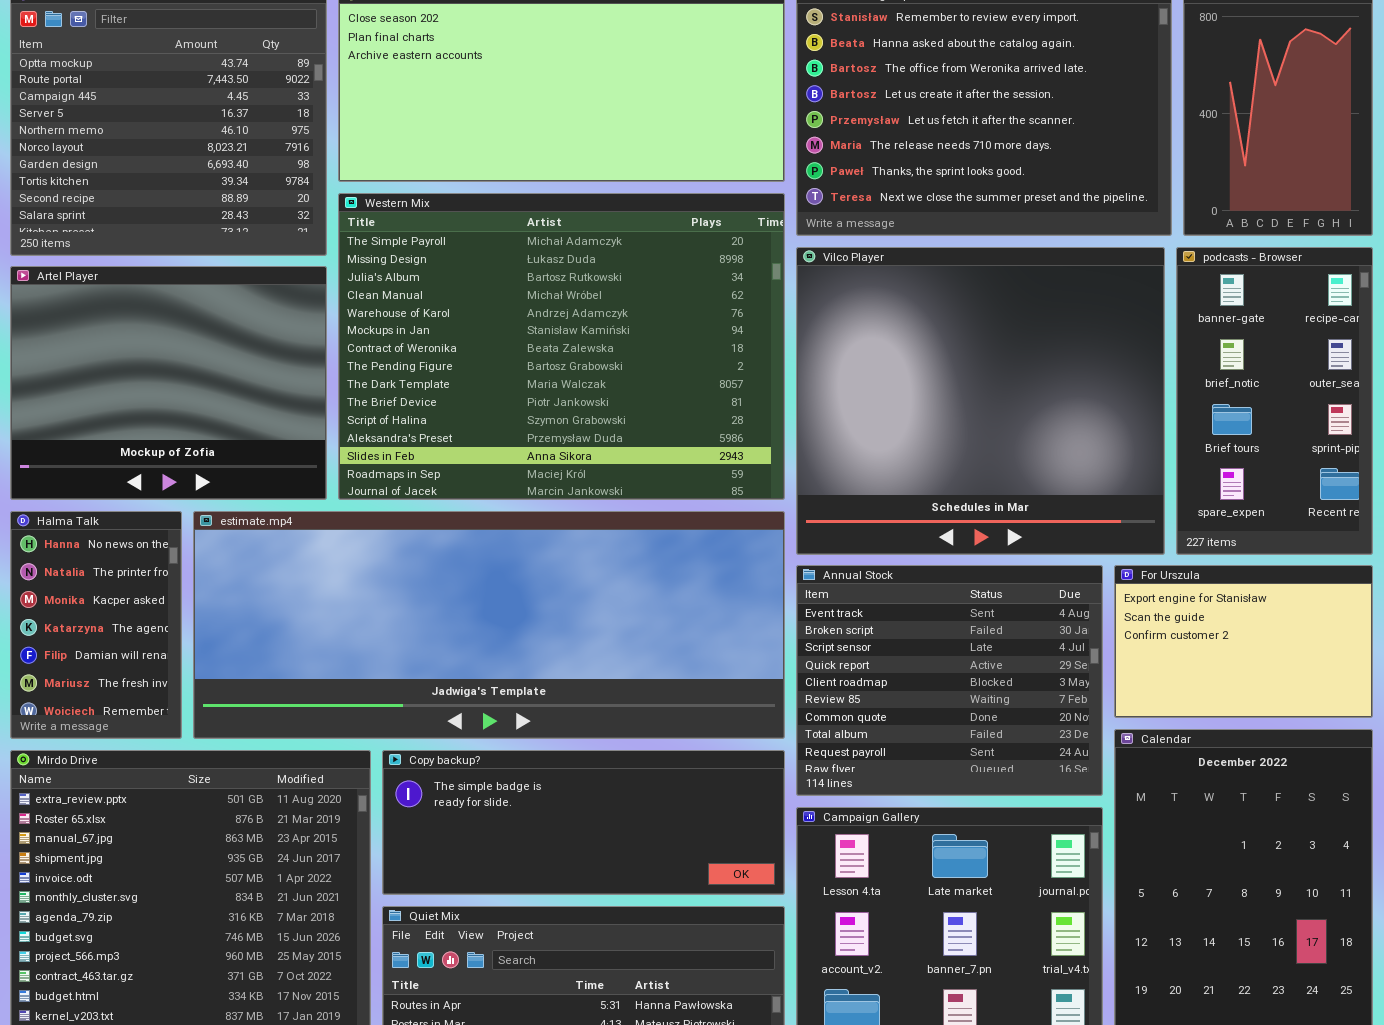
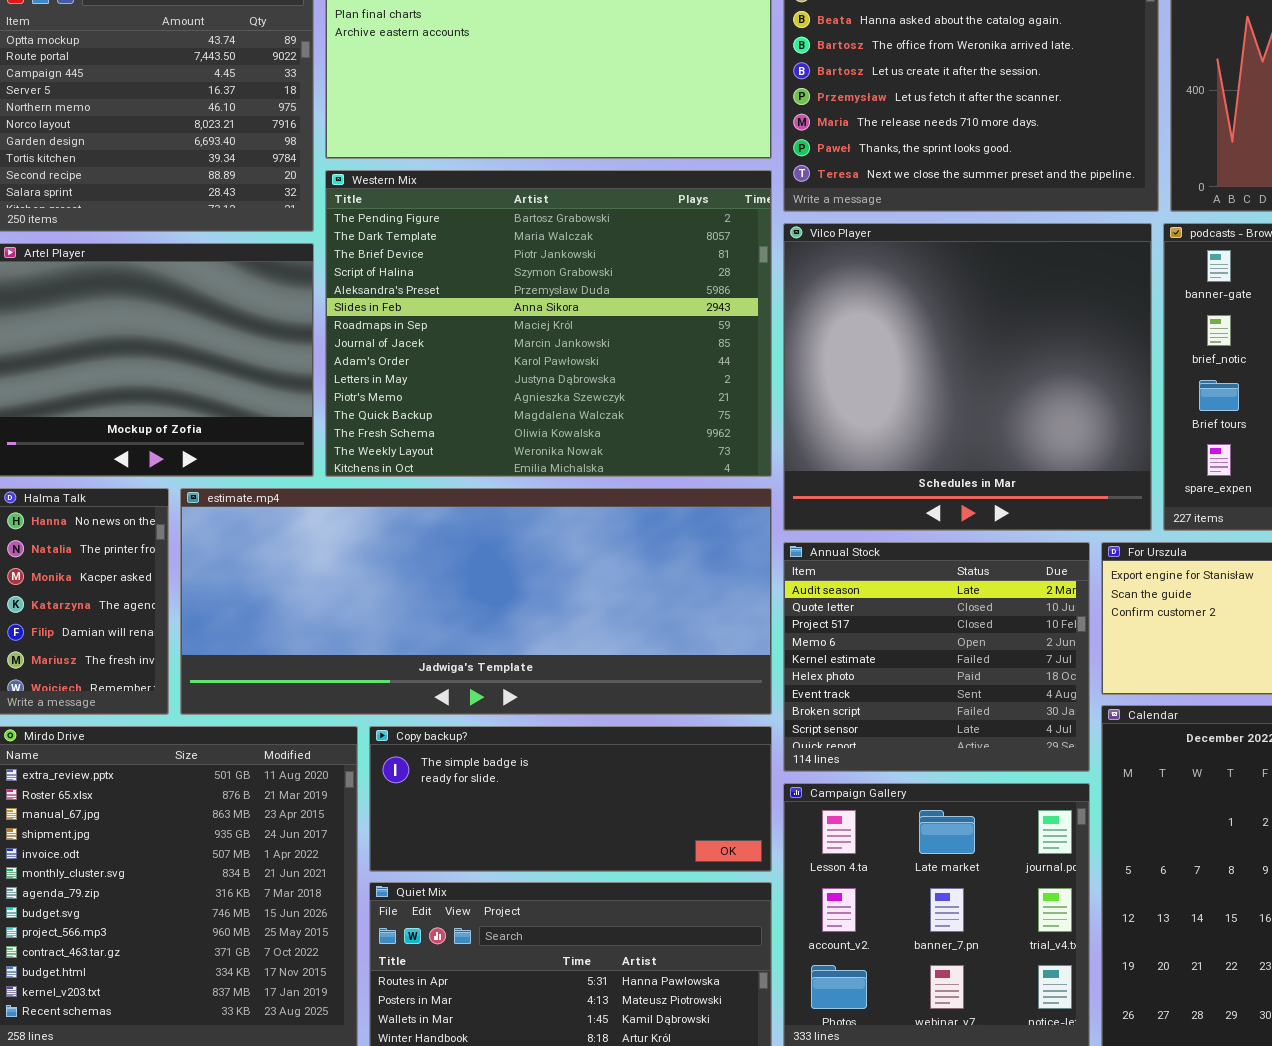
Western Mix: [338,193,785,500] -> [325,170,772,477], scrolled down 7 rows
Annual Stock: [796,565,1103,796] -> [783,542,1090,772], scrolled up 6 rows

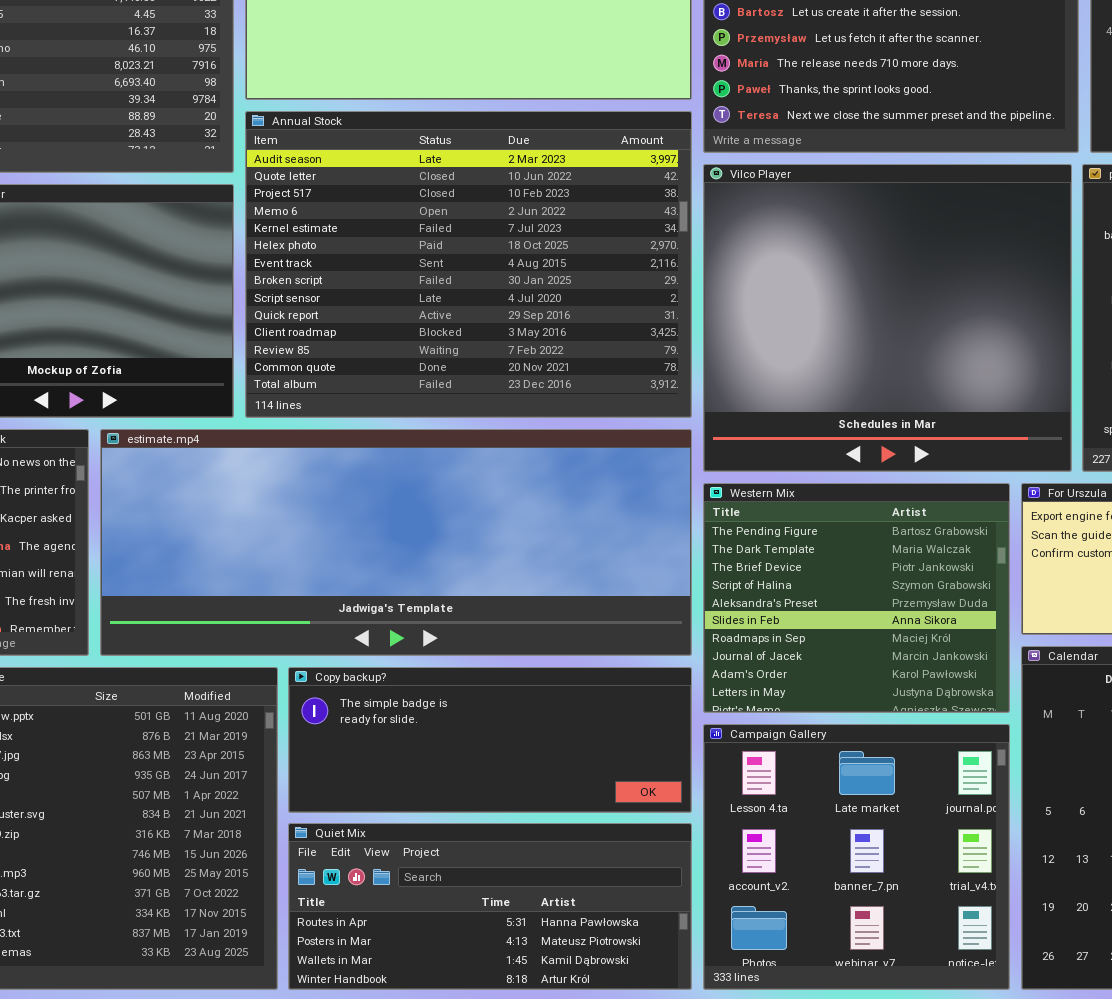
Western Mix: [325,170,772,477] -> [703,483,1010,713], moved, resized
Annual Stock: [783,542,1090,772] -> [245,111,692,418], moved, resized

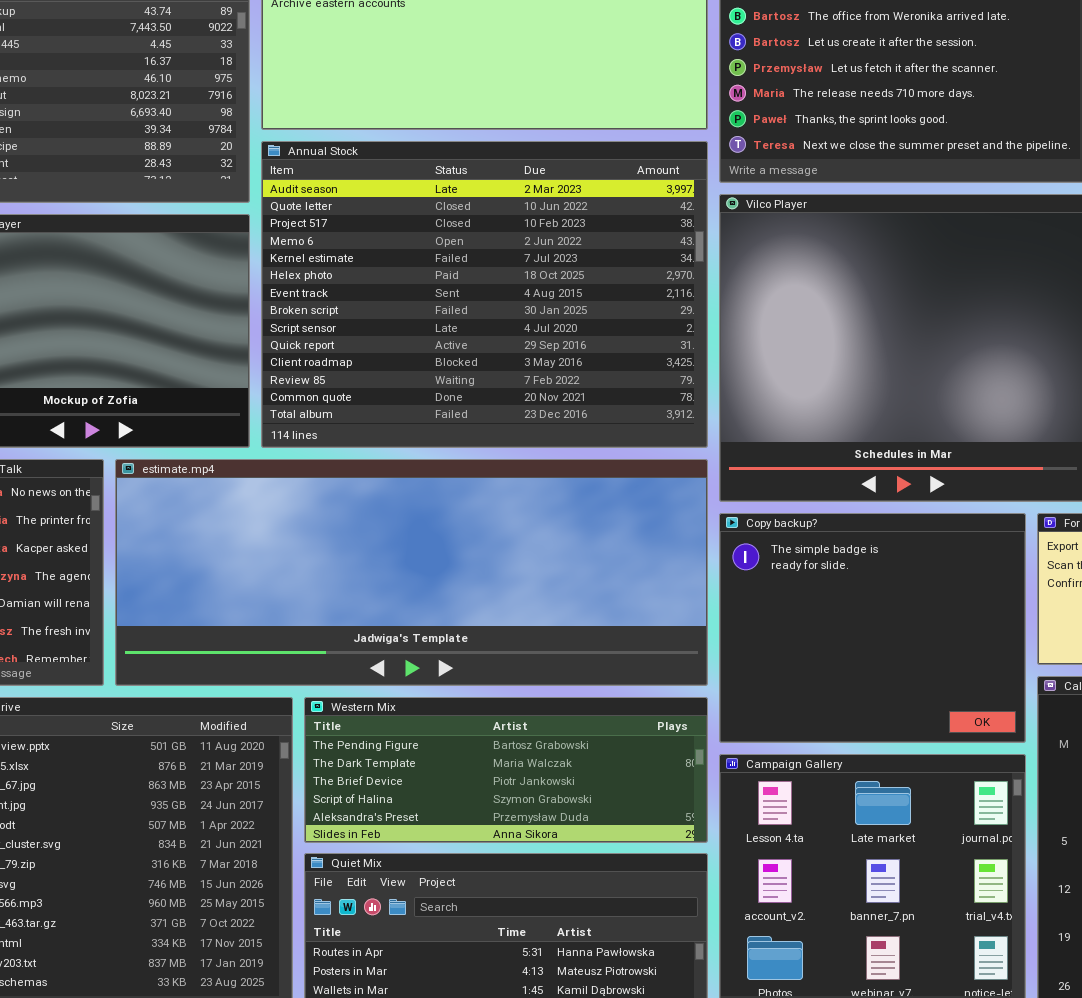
Western Mix: [703,483,1010,713] -> [304,697,708,843], moved, resized
Copy backup?: [288,667,692,813] -> [719,513,1026,743], moved, resized

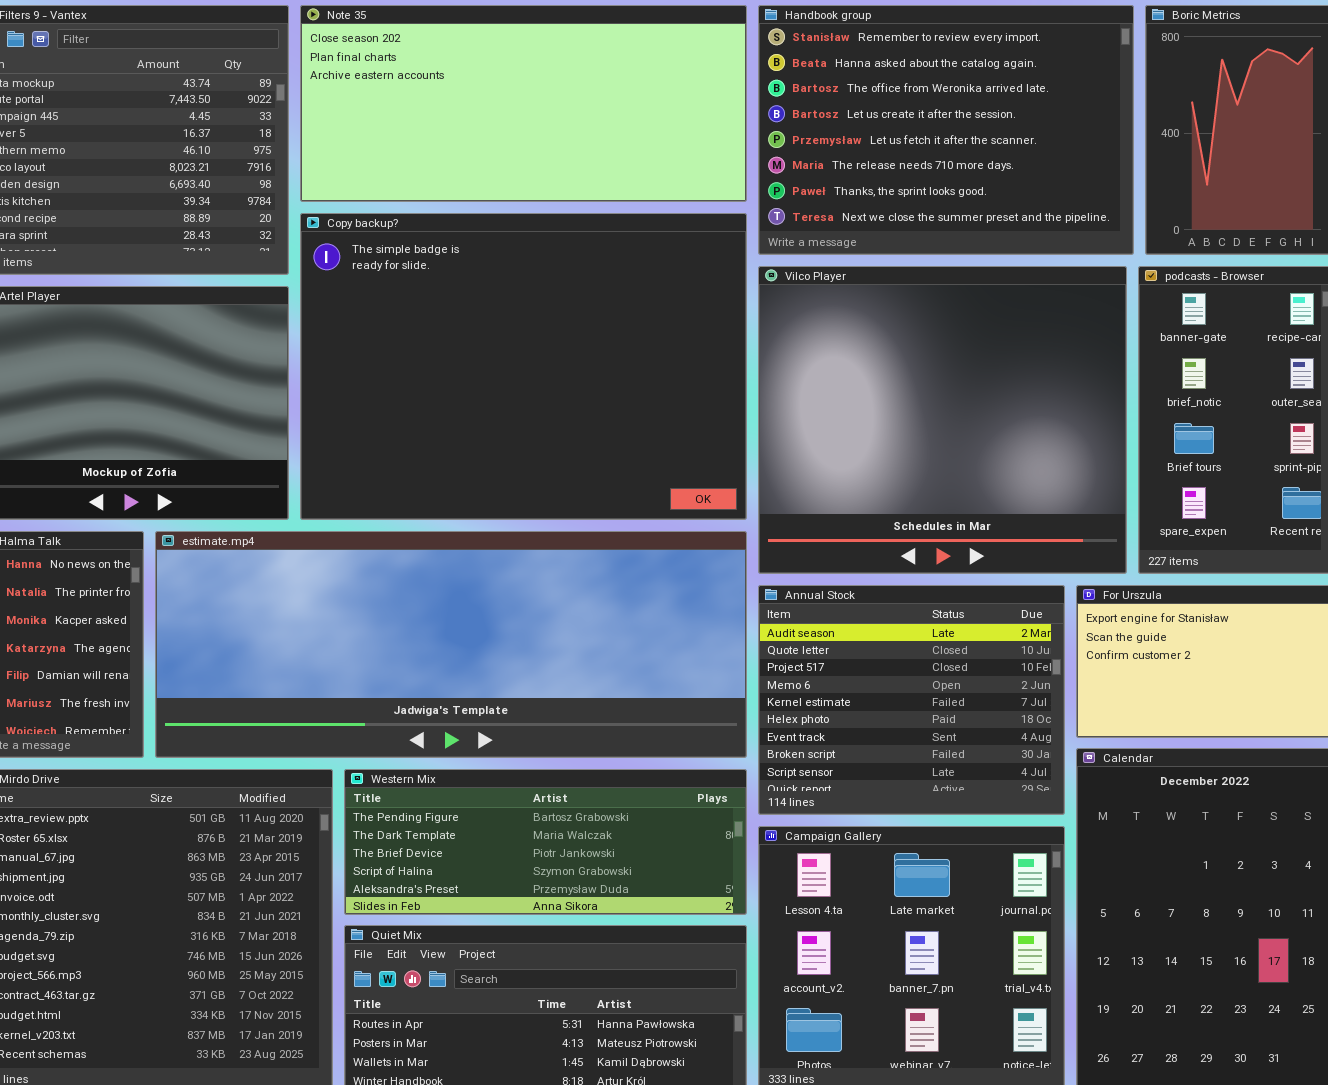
Annual Stock: [261,141,708,448] -> [758,585,1065,815], moved, resized
Copy backup?: [719,513,1026,743] -> [300,213,747,520], moved, resized

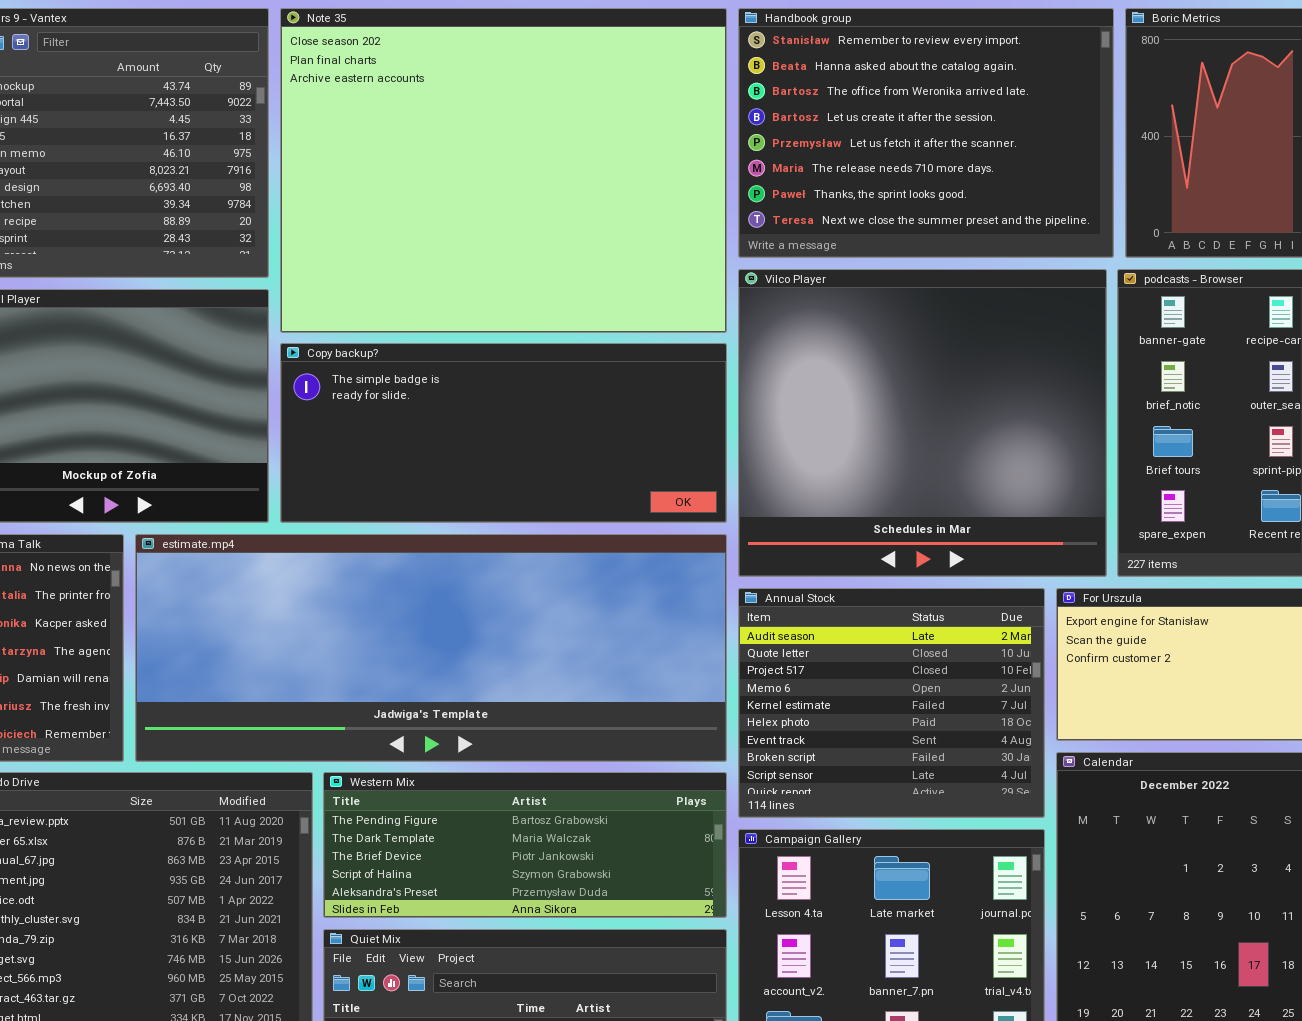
Note 35: [300,5,747,202] -> [280,8,727,333], resized
Copy backup?: [300,213,747,520] -> [280,343,727,523], resized

